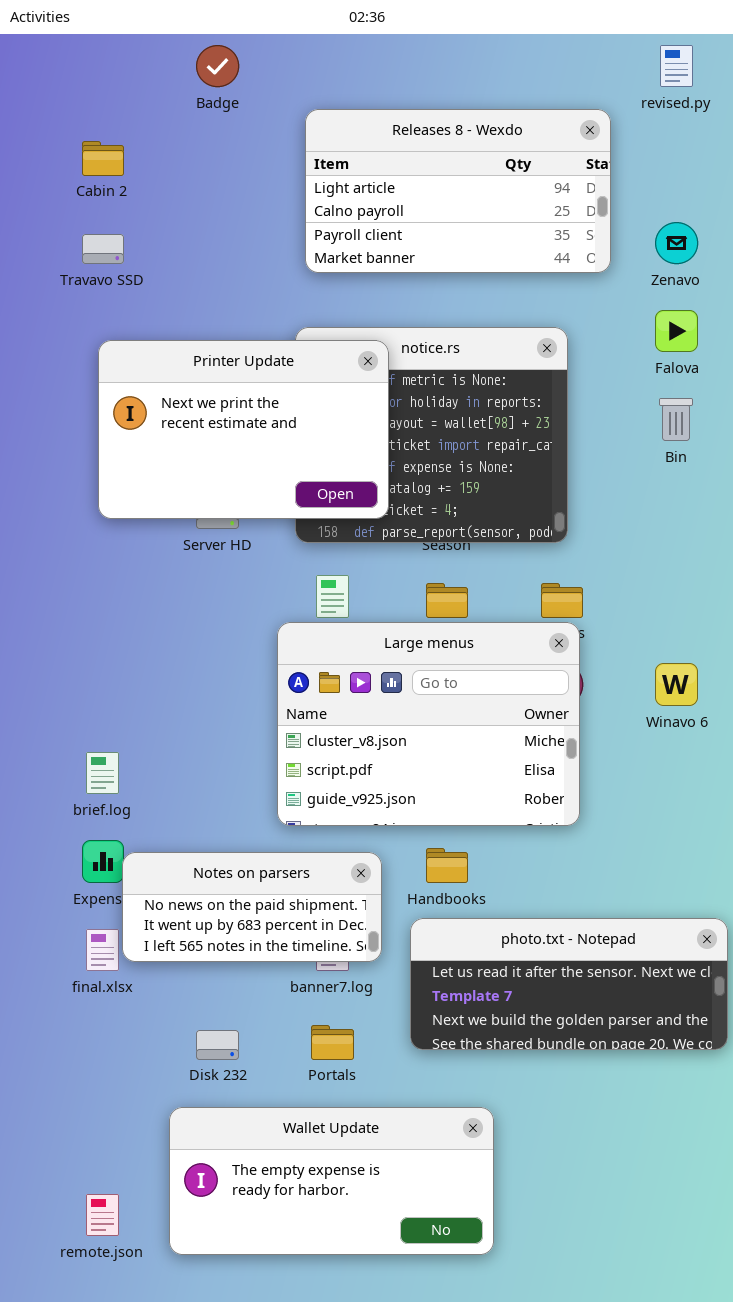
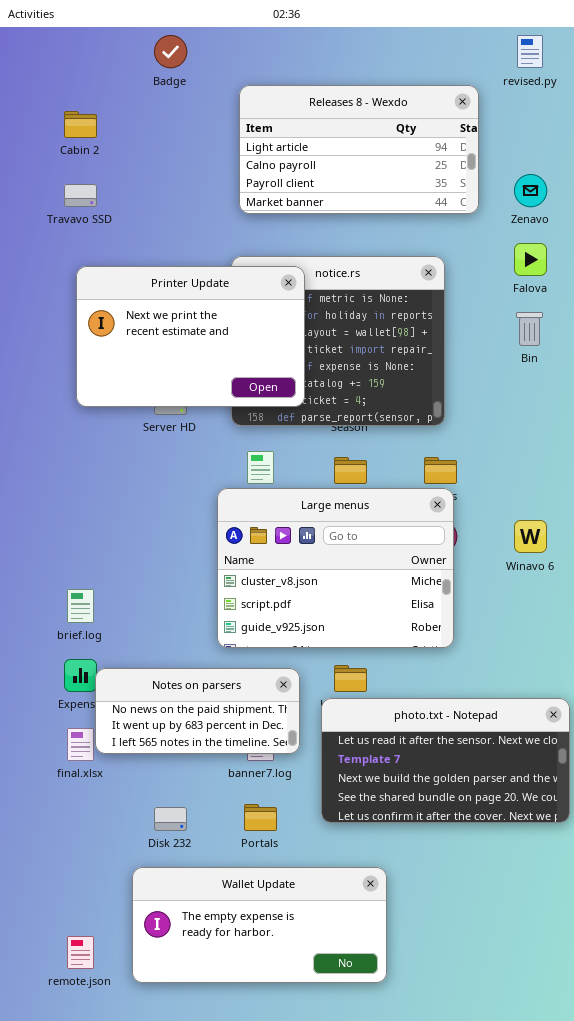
photo.txt - Notepad: [410,918,728,1050] -> [321,698,570,823], resized

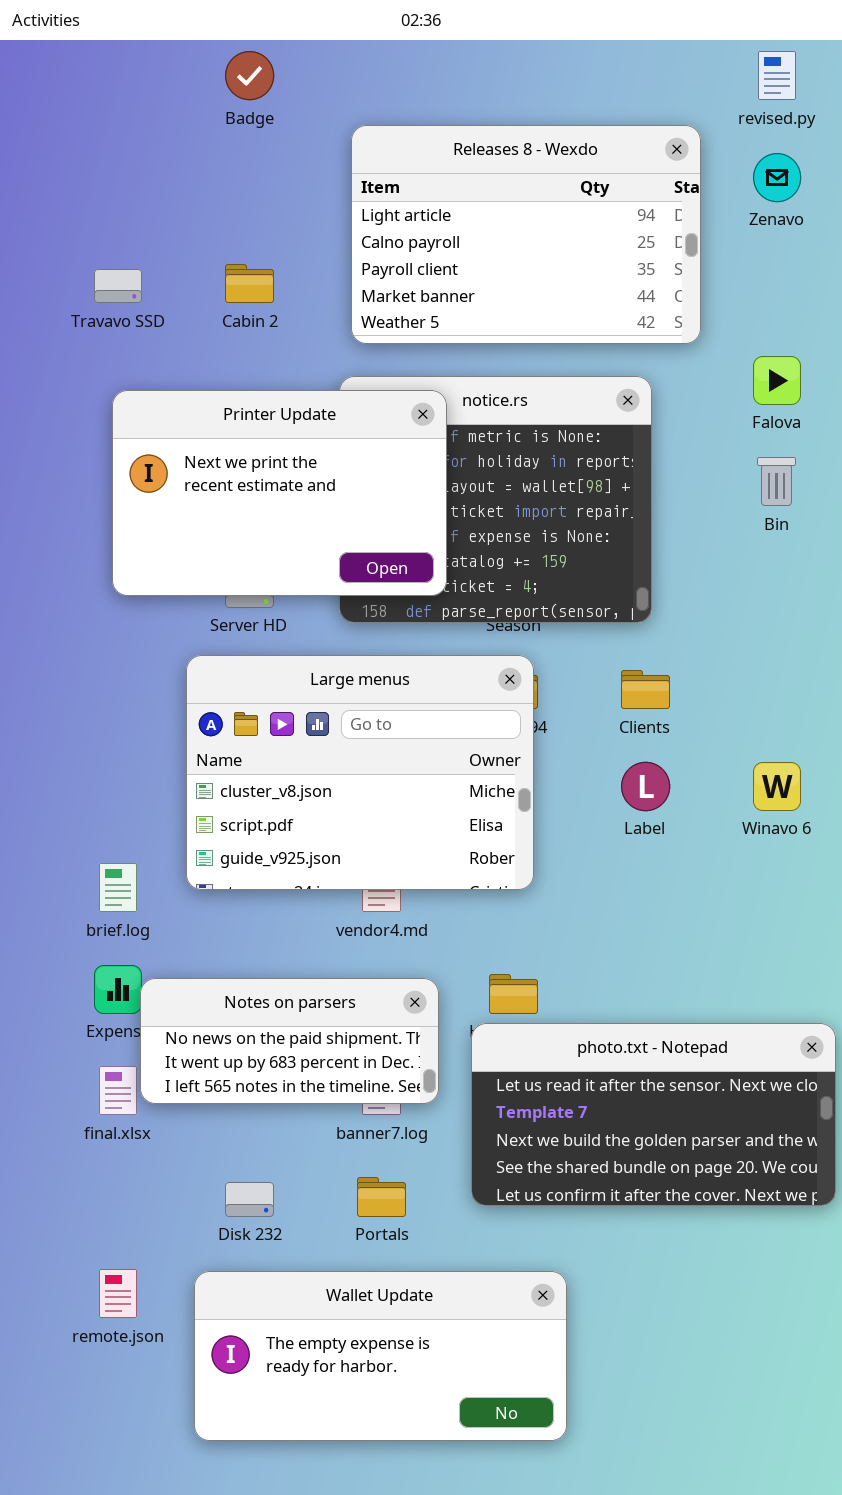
Releases 8 - Wexdo: [239,85,479,214] -> [351,125,701,344], resized
Cabin 2: [64,111,97,138] -> [225,264,274,303], moved
Zenavo: [514,174,547,207] -> [753,153,801,202], moved
Large menus: [217,488,454,648] -> [186,655,534,890], moved
remote.json: [67,936,94,969] -> [99,1269,137,1318], moved

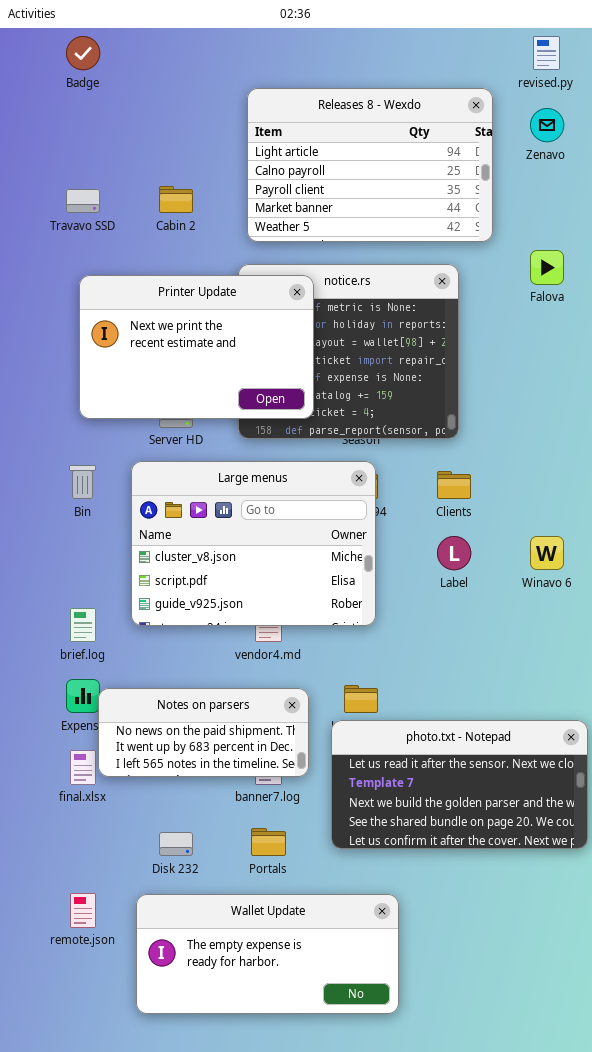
Badge: [225,51,274,100] -> [66,36,100,70], moved
Bin: [757,457,796,506] -> [69,465,96,499], moved

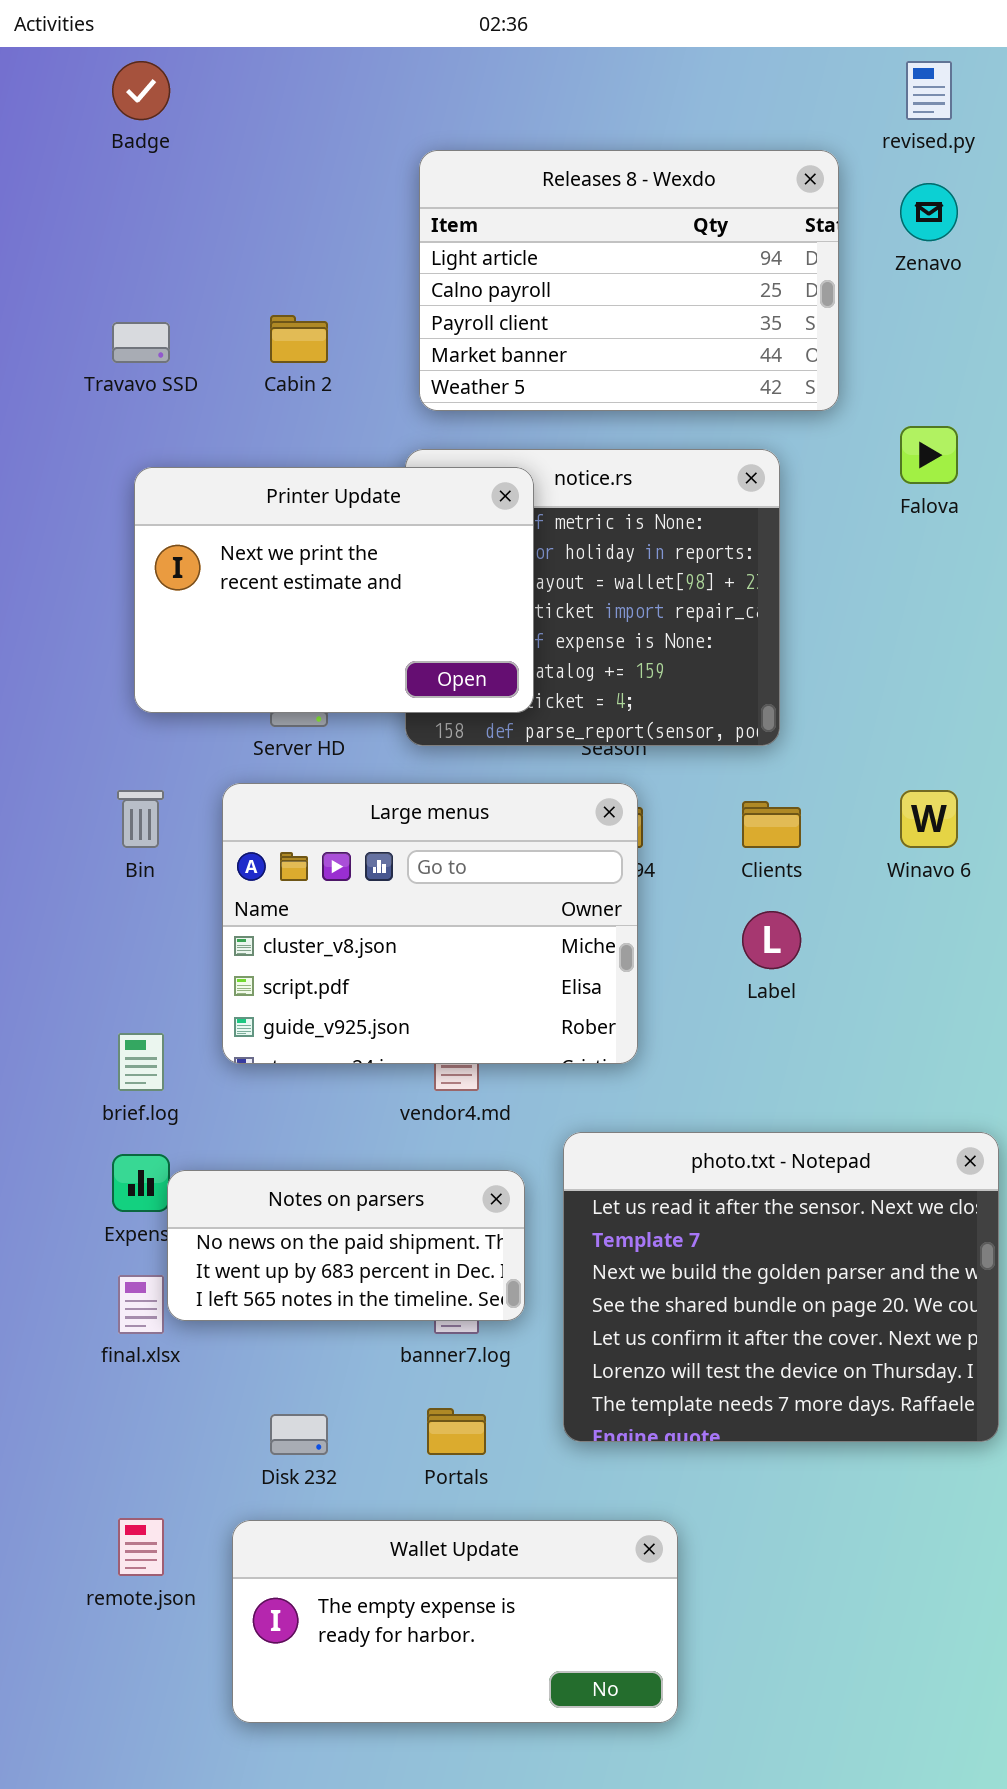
Winavo 6: [530,536,564,570] -> [900,790,958,848], moved
photo.txt - Notepad: [331,720,588,849] -> [563,1132,999,1442], resized

